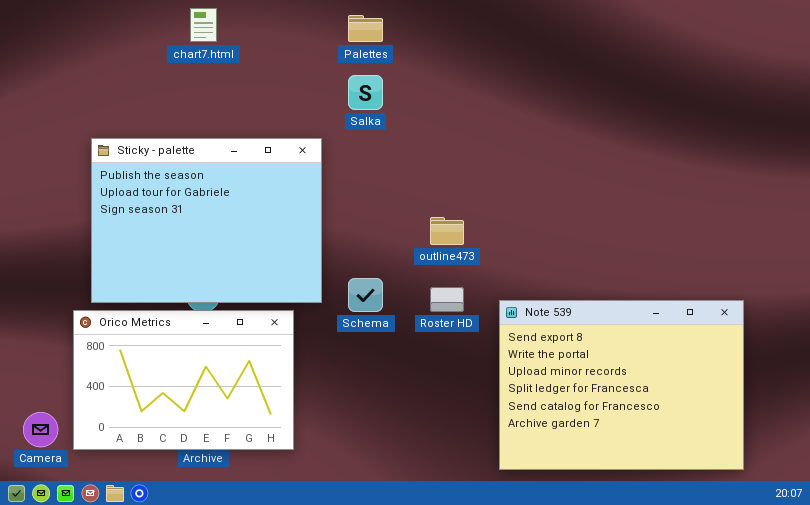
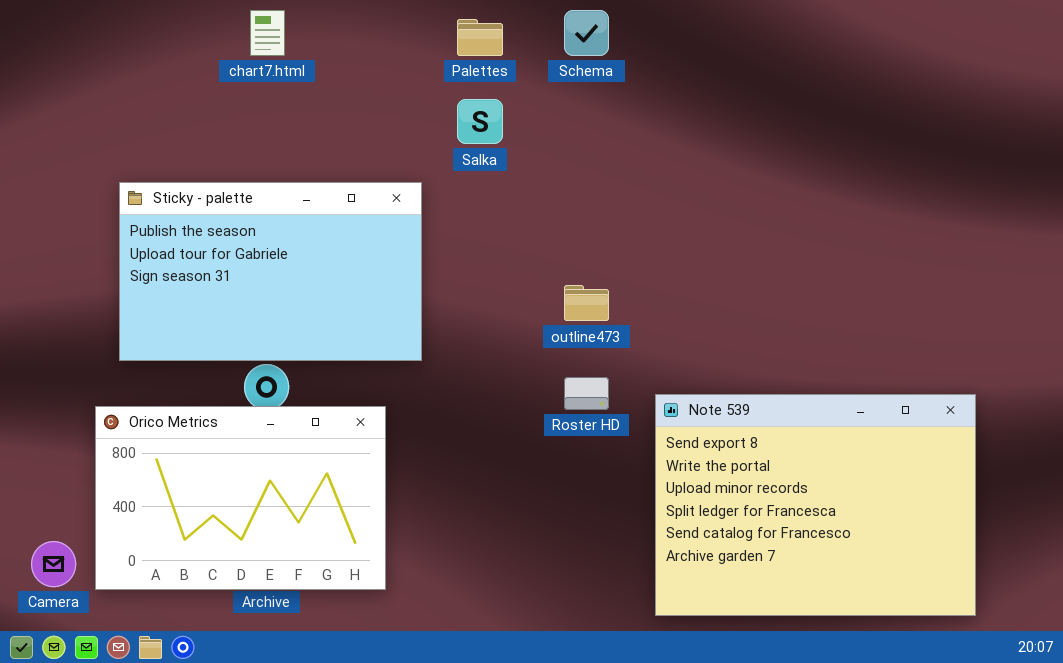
Sticky - palette: [91,138,322,303] -> [119,182,422,361], resized
Schema: [348,278,383,312] -> [564,10,609,56], moved

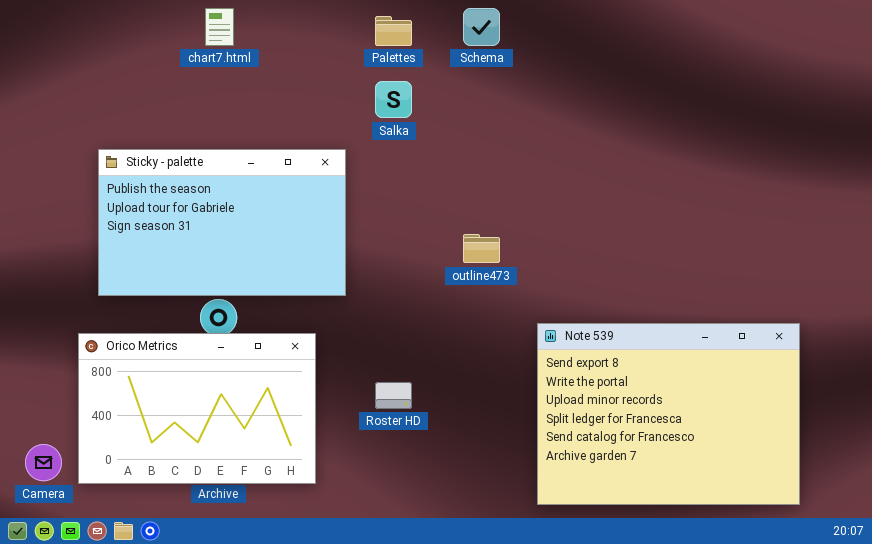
Roster HD: [564,377,609,410] -> [375,382,412,409], moved

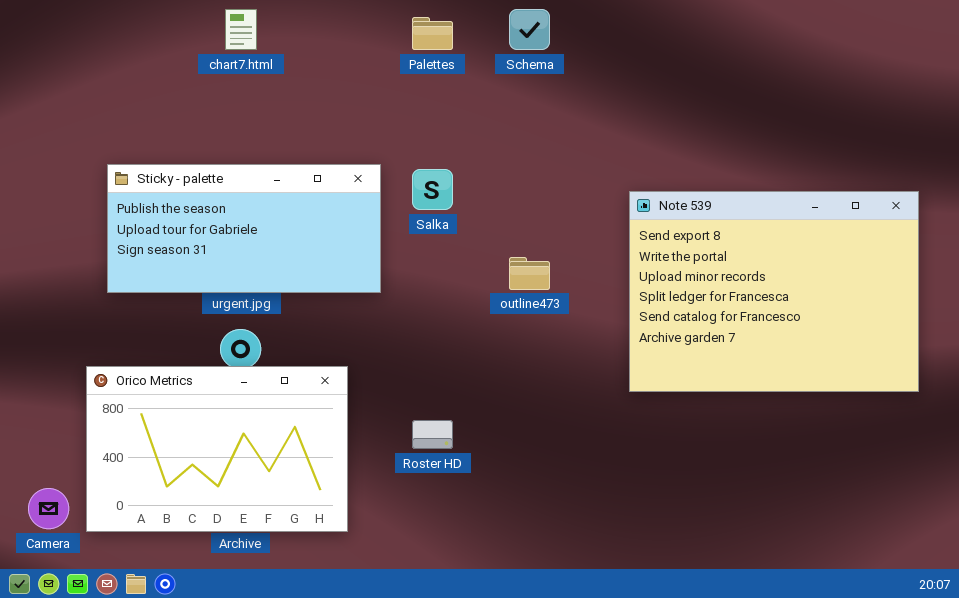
Salka: [375,81,412,118] -> [412,169,453,210], moved
Sticky - palette: [98,149,346,296] -> [107,164,381,293], resized
Note 539: [537,323,800,505] -> [629,191,919,392], moved

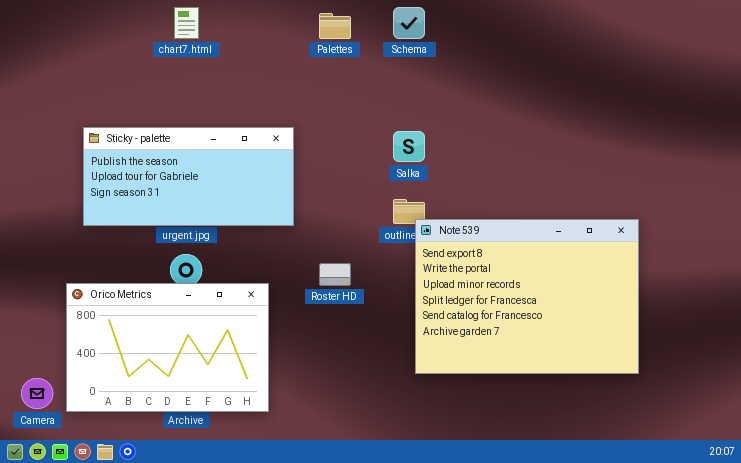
Salka: [412,169,453,210] -> [393,131,425,162], moved
Note 539: [629,191,919,392] -> [415,219,639,374], moved
Roster HD: [412,420,453,449] -> [319,263,351,286], moved

